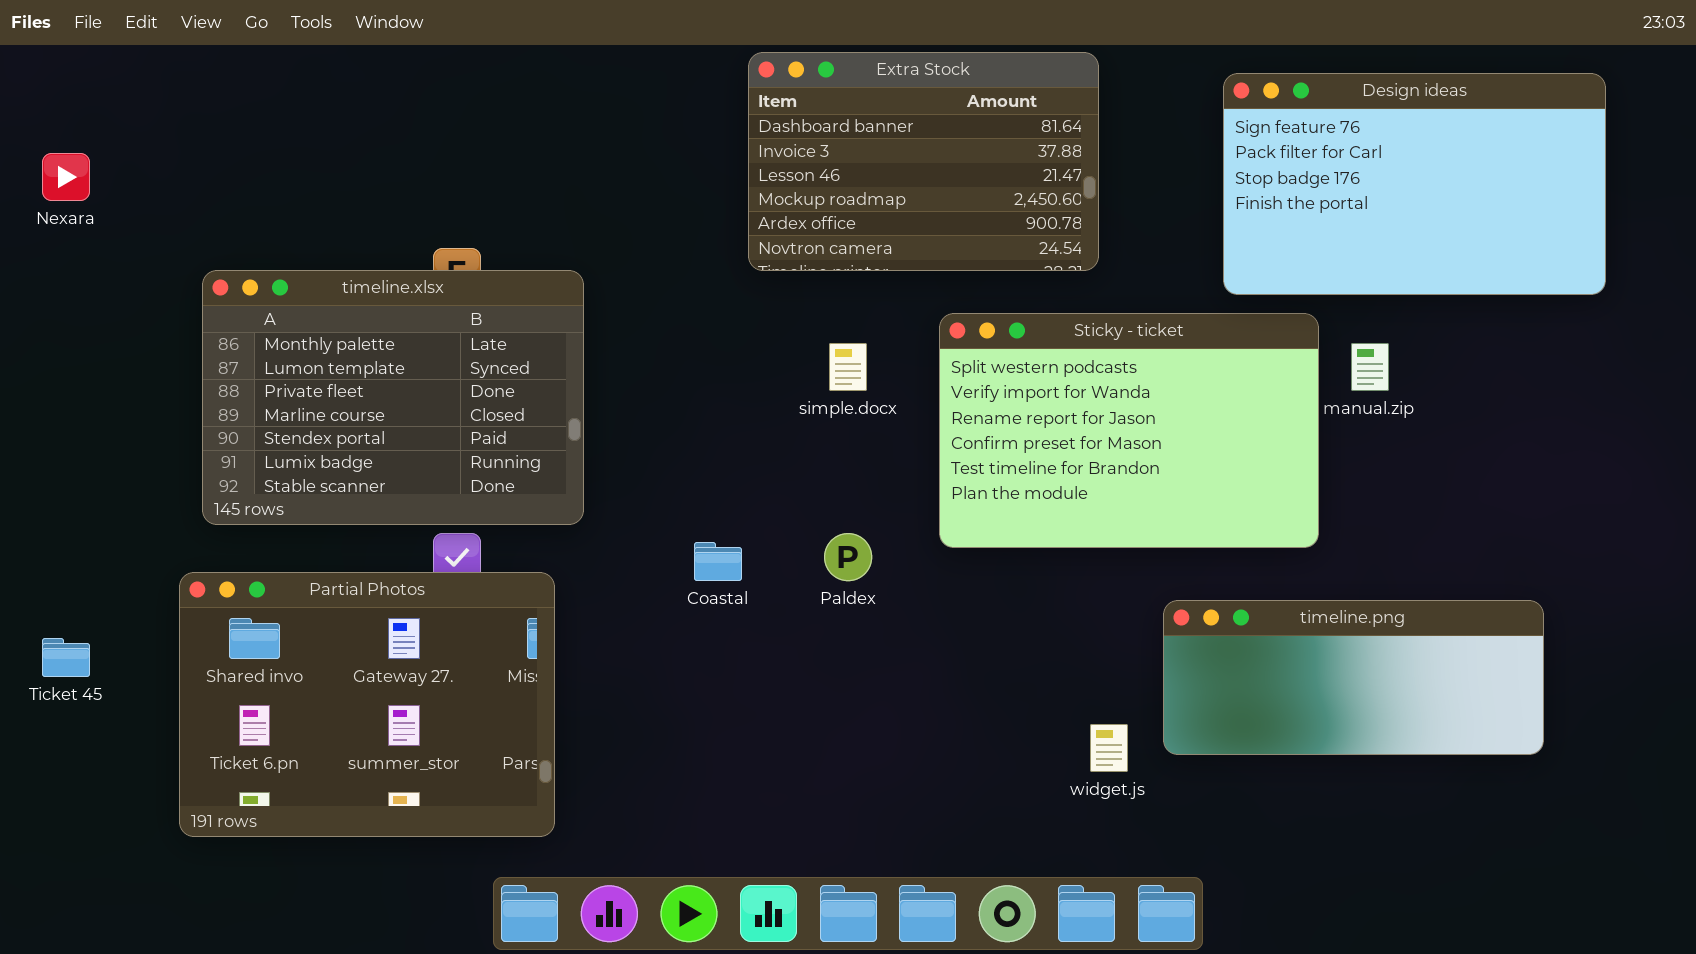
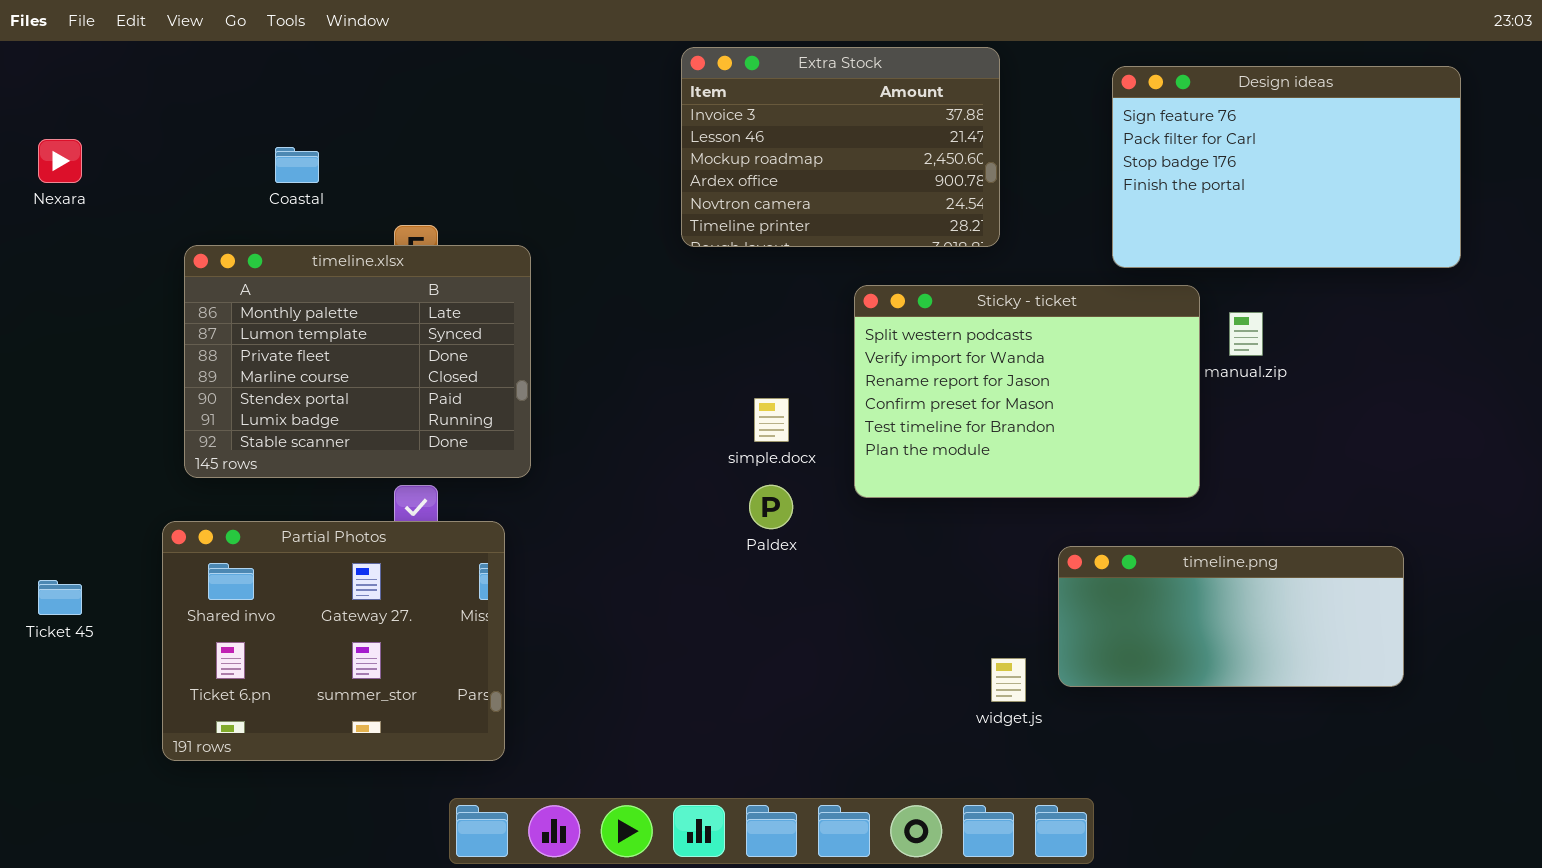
Extra Stock: [748,52,1099,271] -> [681,47,1000,247], scrolled down 1 row
simple.docx: [829,343,867,391] -> [754,398,789,442], moved
Coastal: [694,542,742,581] -> [275,147,319,183], moved

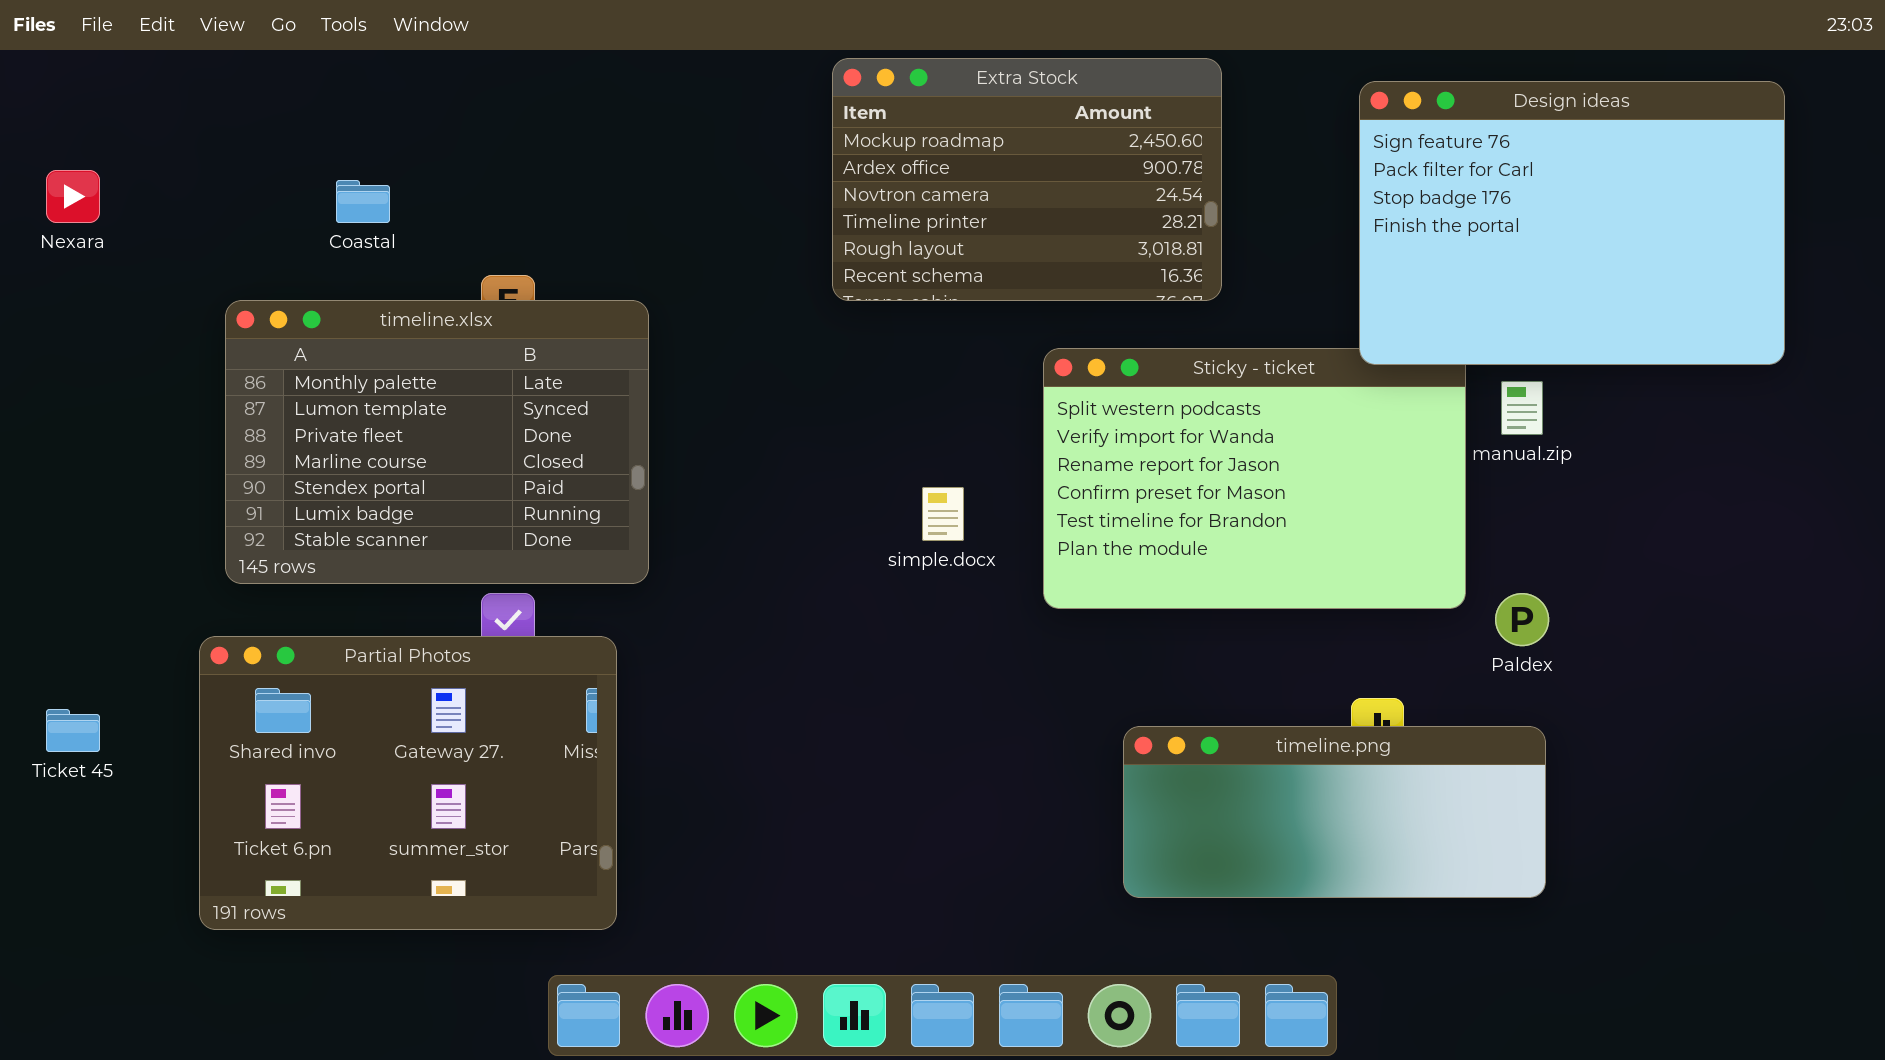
Extra Stock: [681,47,1000,247] -> [832,58,1222,301], scrolled down 2 rows
Design ideas: [1112,66,1461,268] -> [1359,81,1785,365], resized
Paldex: [749,485,793,529] -> [1495,593,1549,646], moved
timeline.png: [1058,546,1404,687] -> [1123,726,1546,898], moved

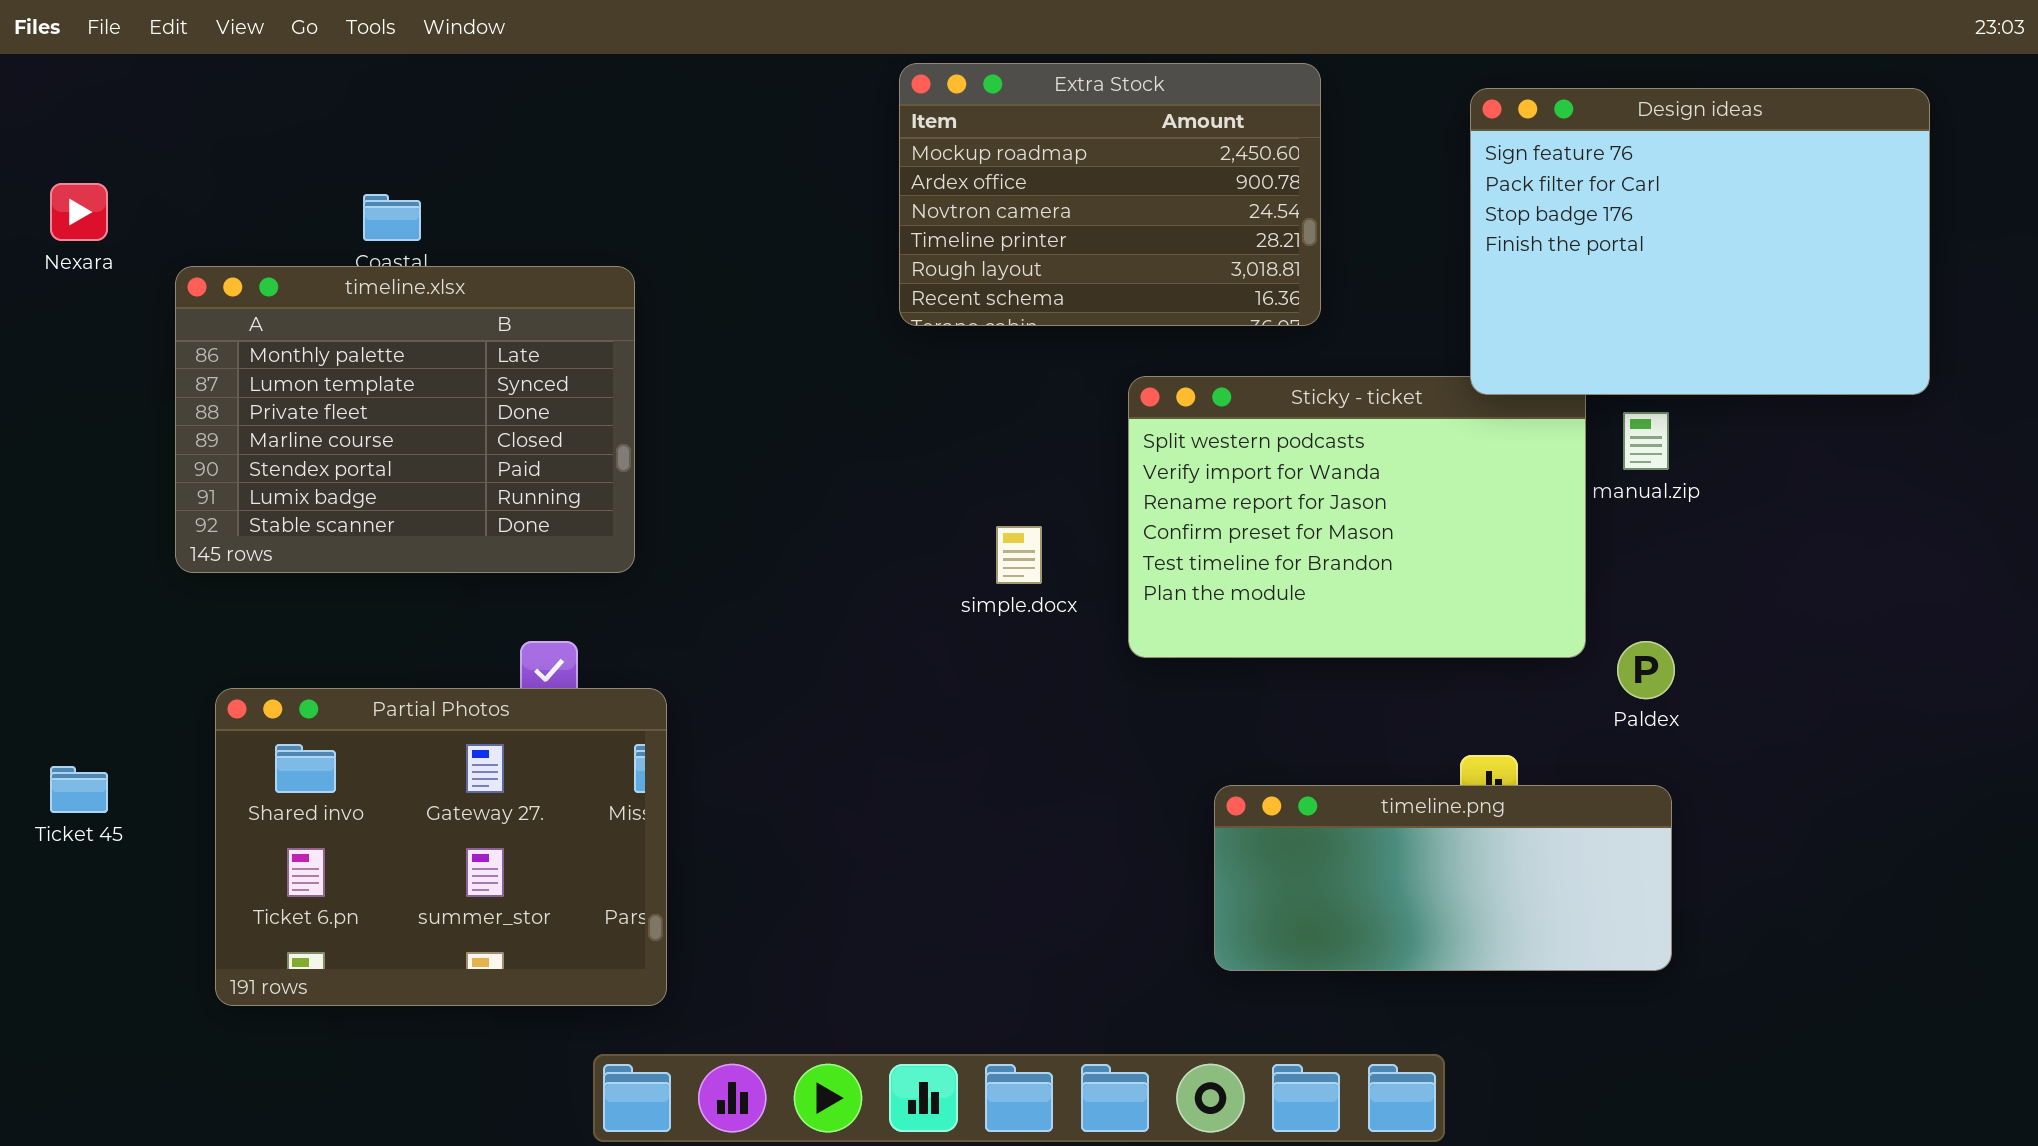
timeline.xlsx: [225,300,649,584] -> [175,266,635,573], moved

